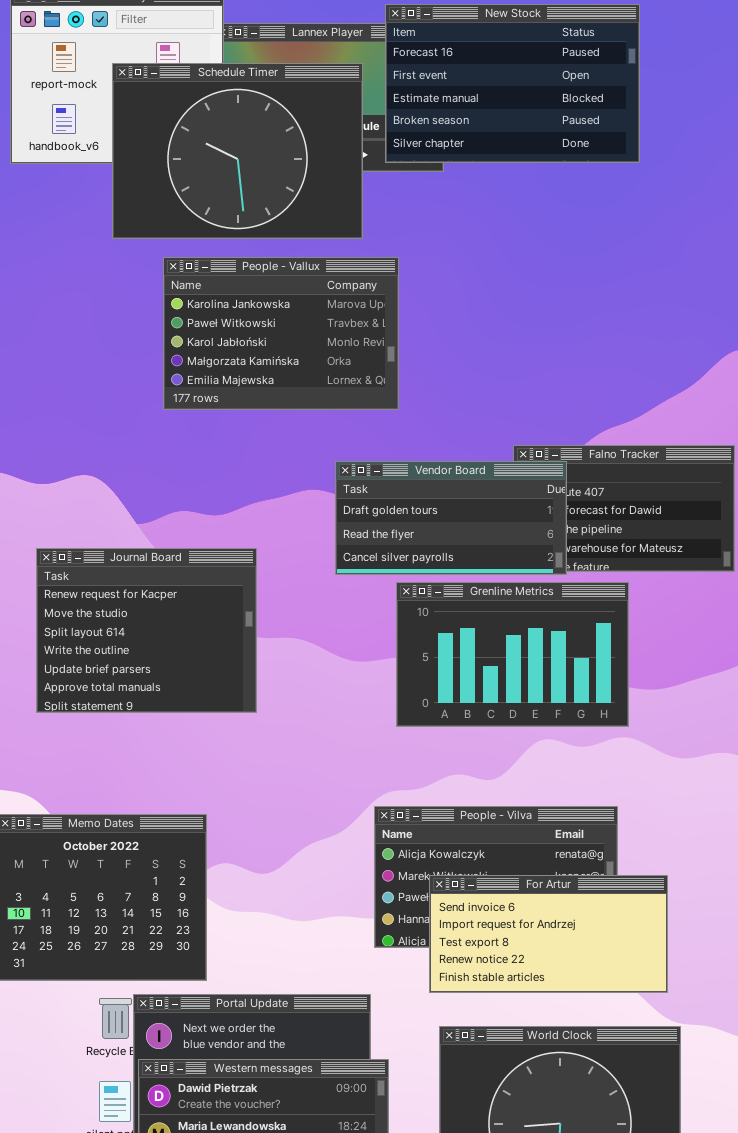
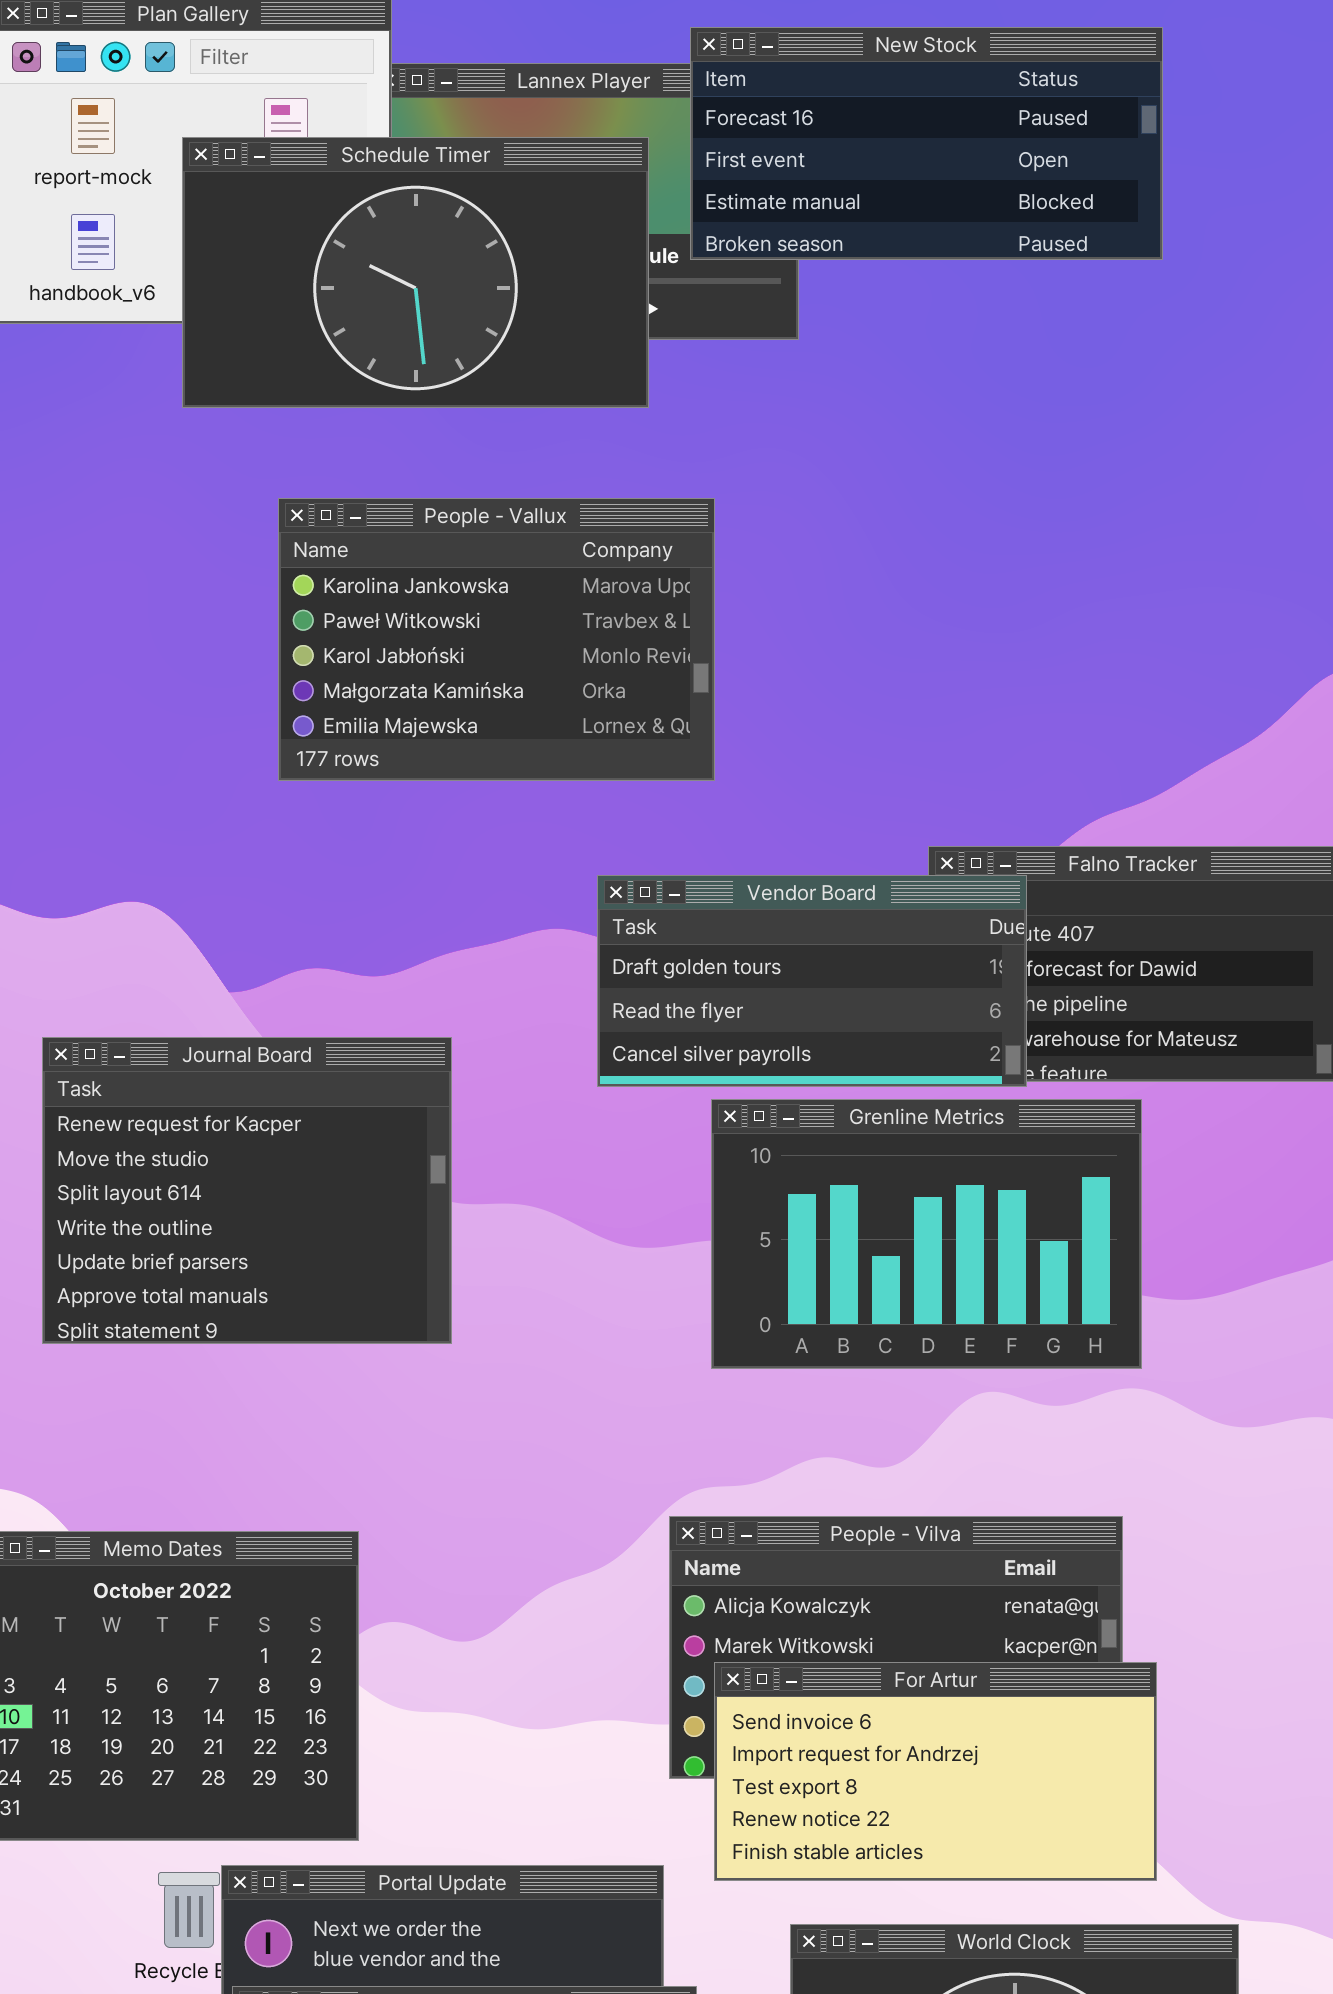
New Stock: [385,4,640,163] -> [690,27,1163,260], resized
Schedule Timer: [112,63,363,239] -> [182,137,649,408], resized
For Artur: [429,875,668,993] -> [714,1662,1157,1881], moved

